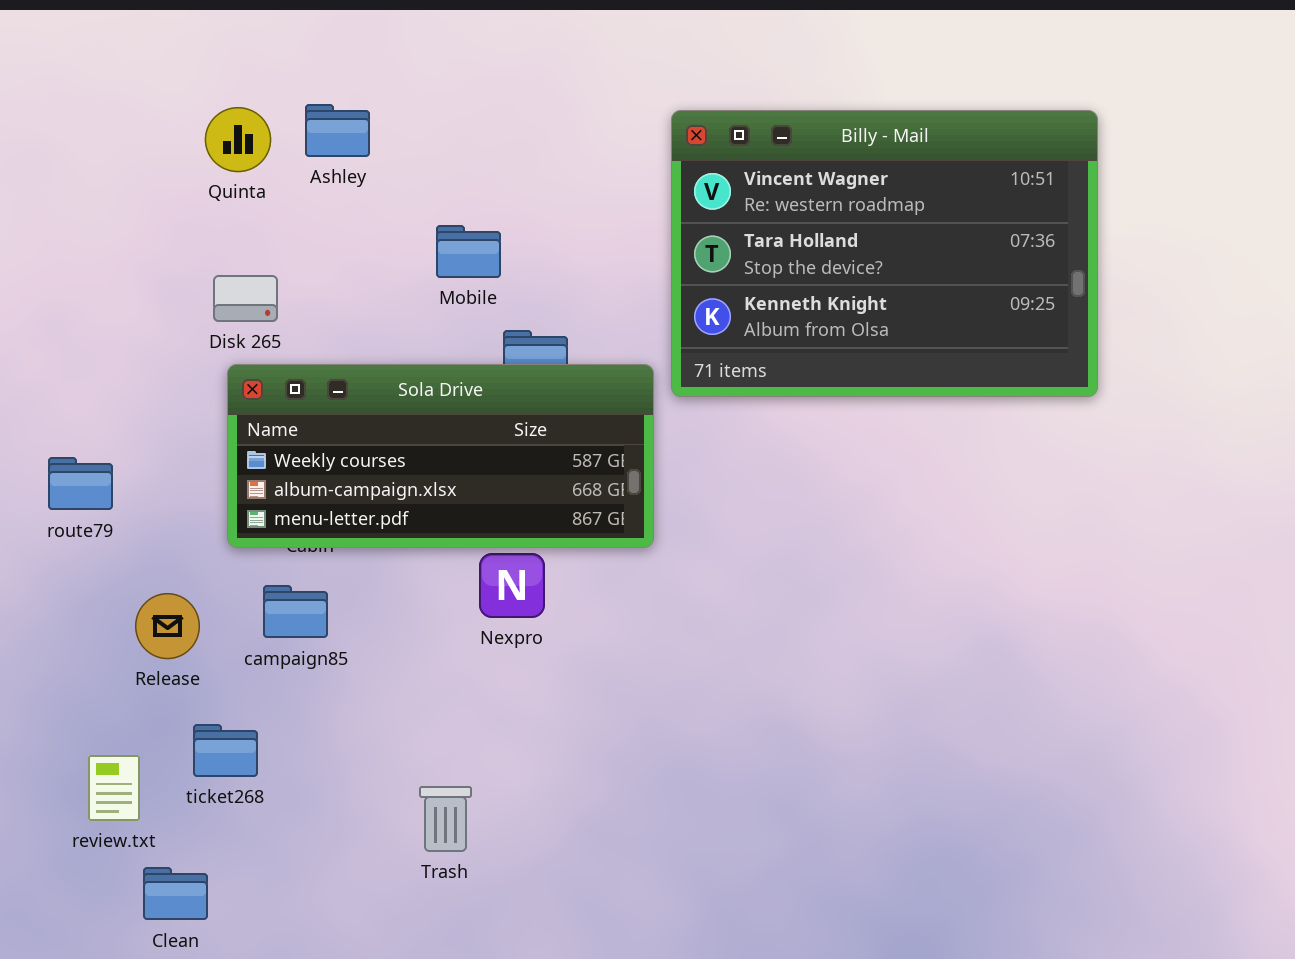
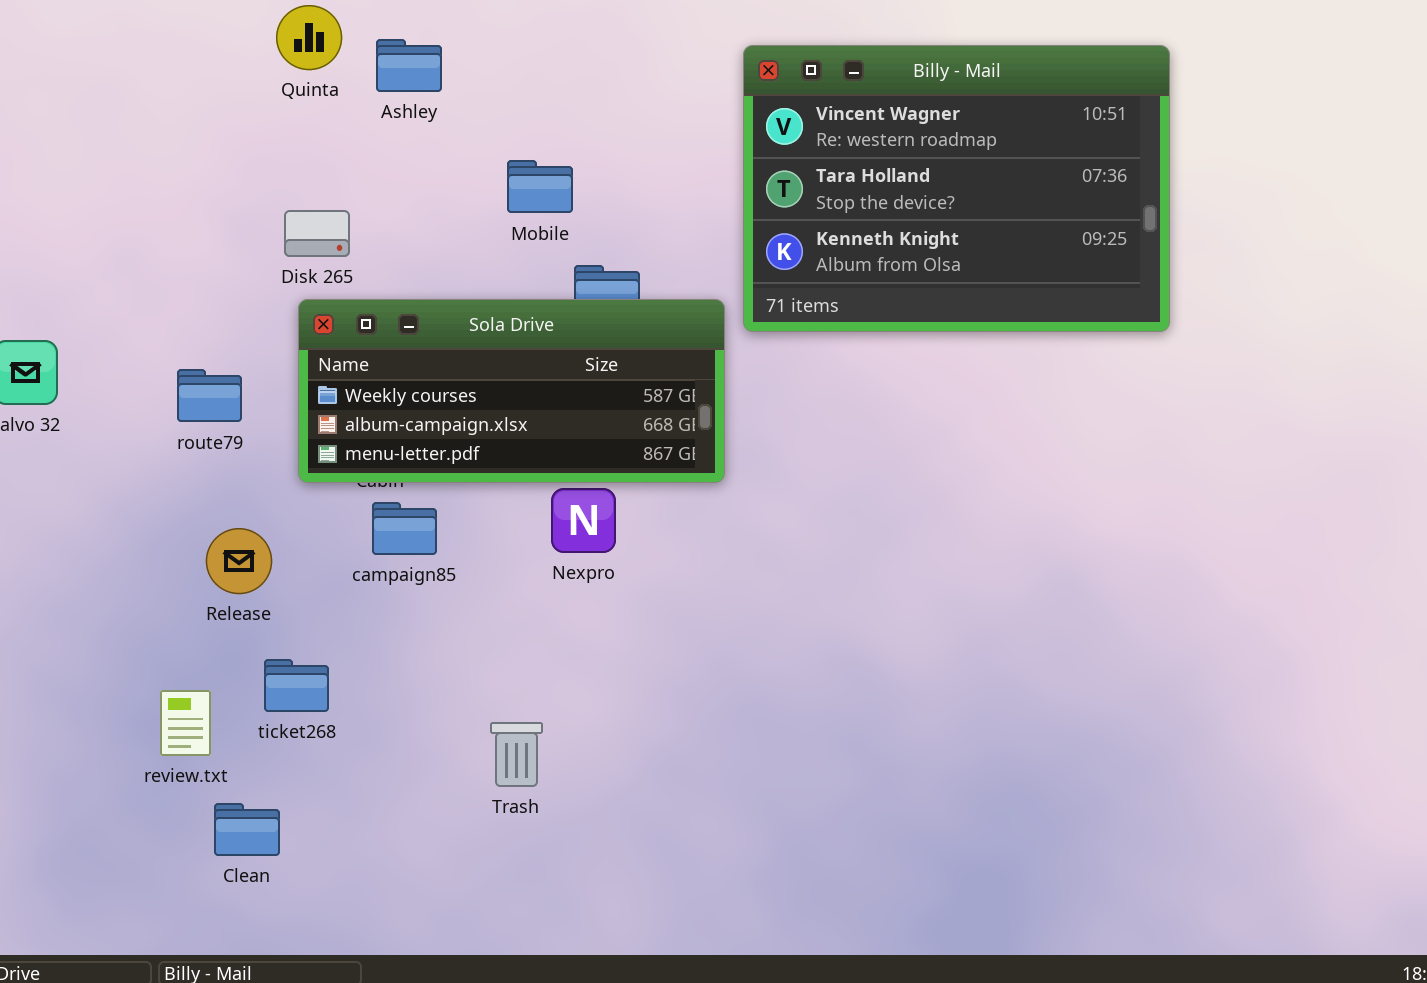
Quinta: [205,107,271,172] -> [276,5,342,70], moved
route79: [48,457,113,510] -> [177,369,242,422], moved
campaign85: [263,585,328,638] -> [372,502,437,555], moved

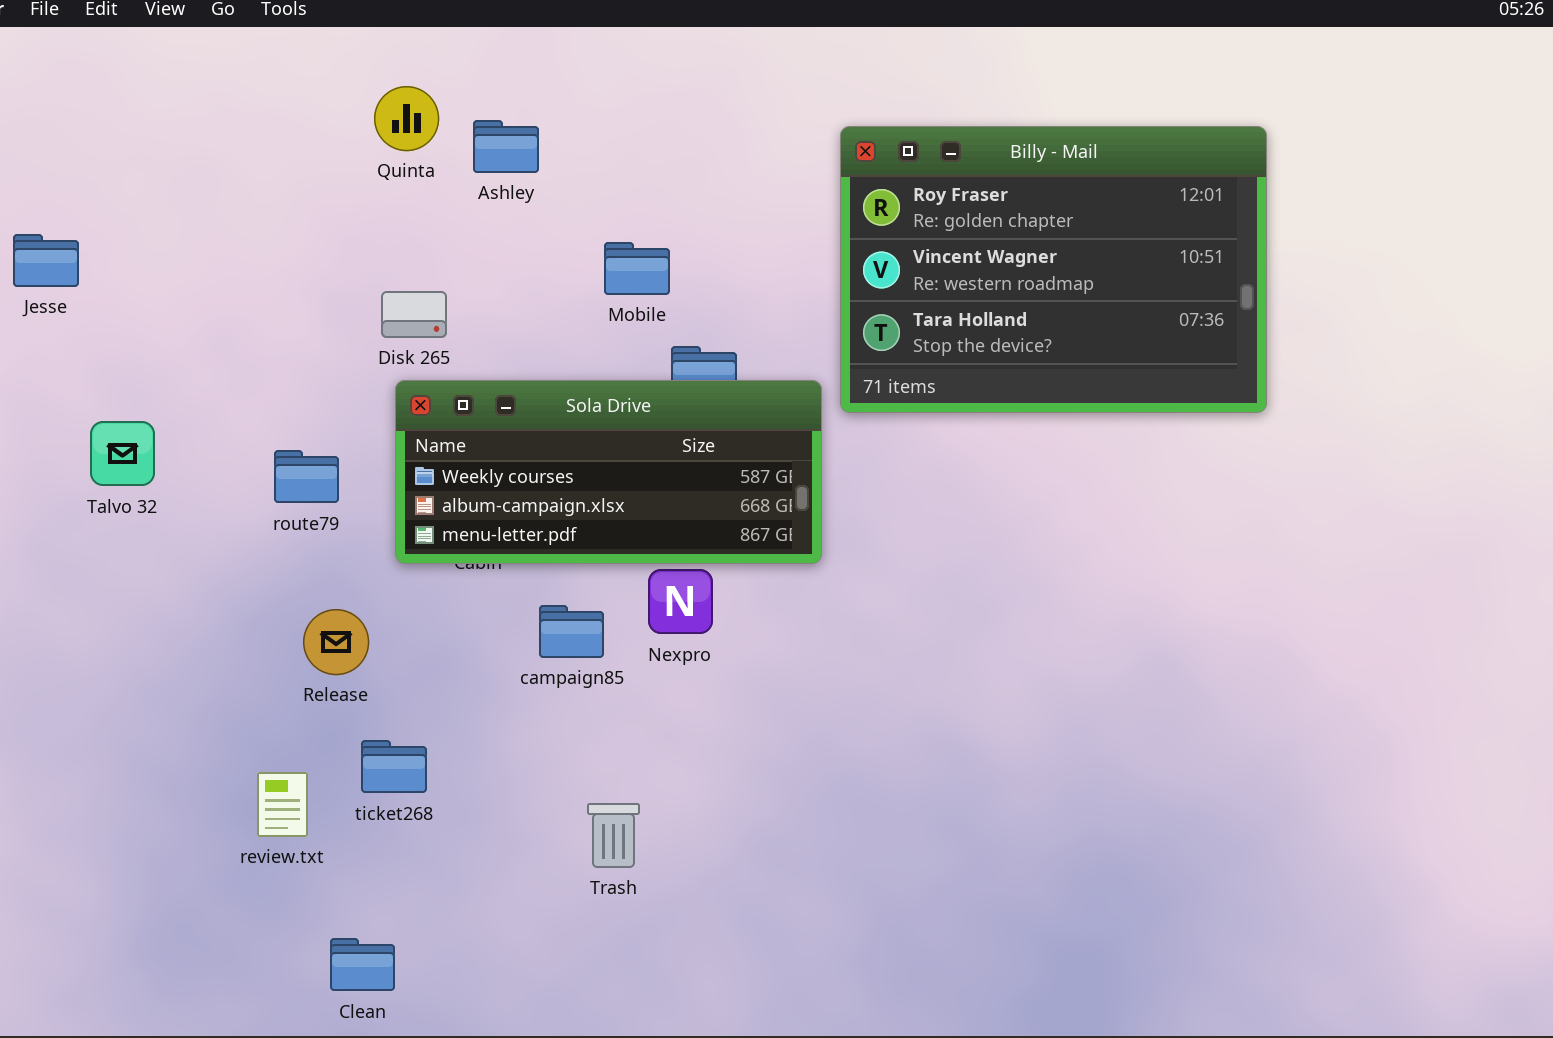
Billy - Mail: [743,45,1170,332] -> [840,126,1267,413], scrolled up 1 row
campaign85: [372,502,437,555] -> [539,605,604,658], moved
Clean: [214,803,280,856] -> [330,938,395,991], moved

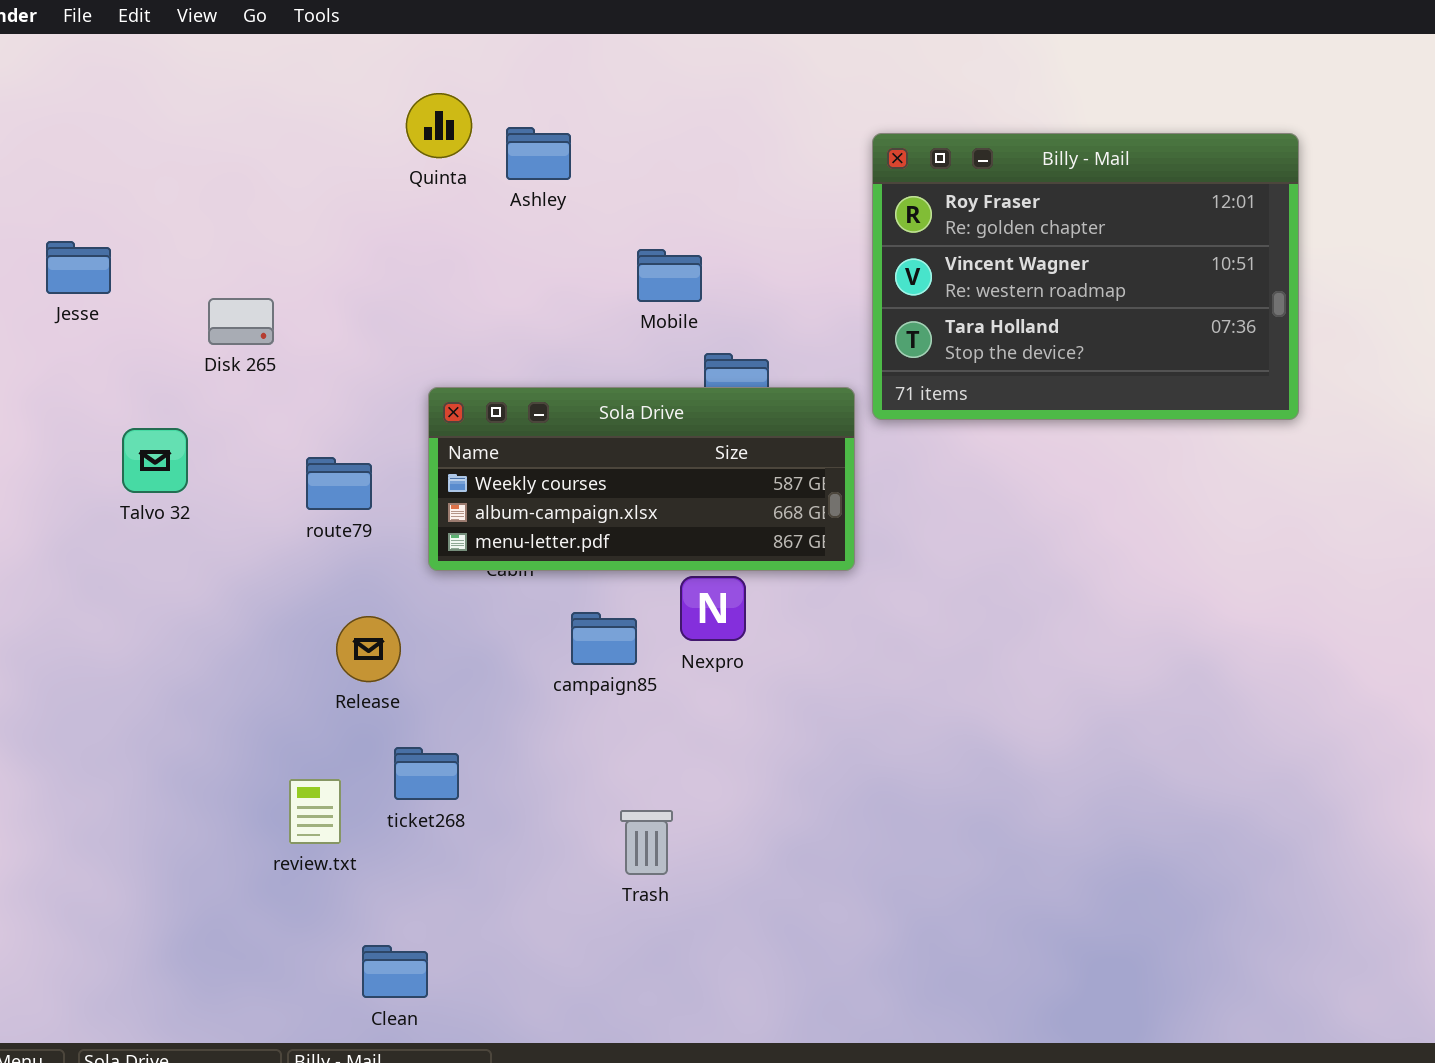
Disk 265: [381,291,447,338] -> [208,298,274,345], moved

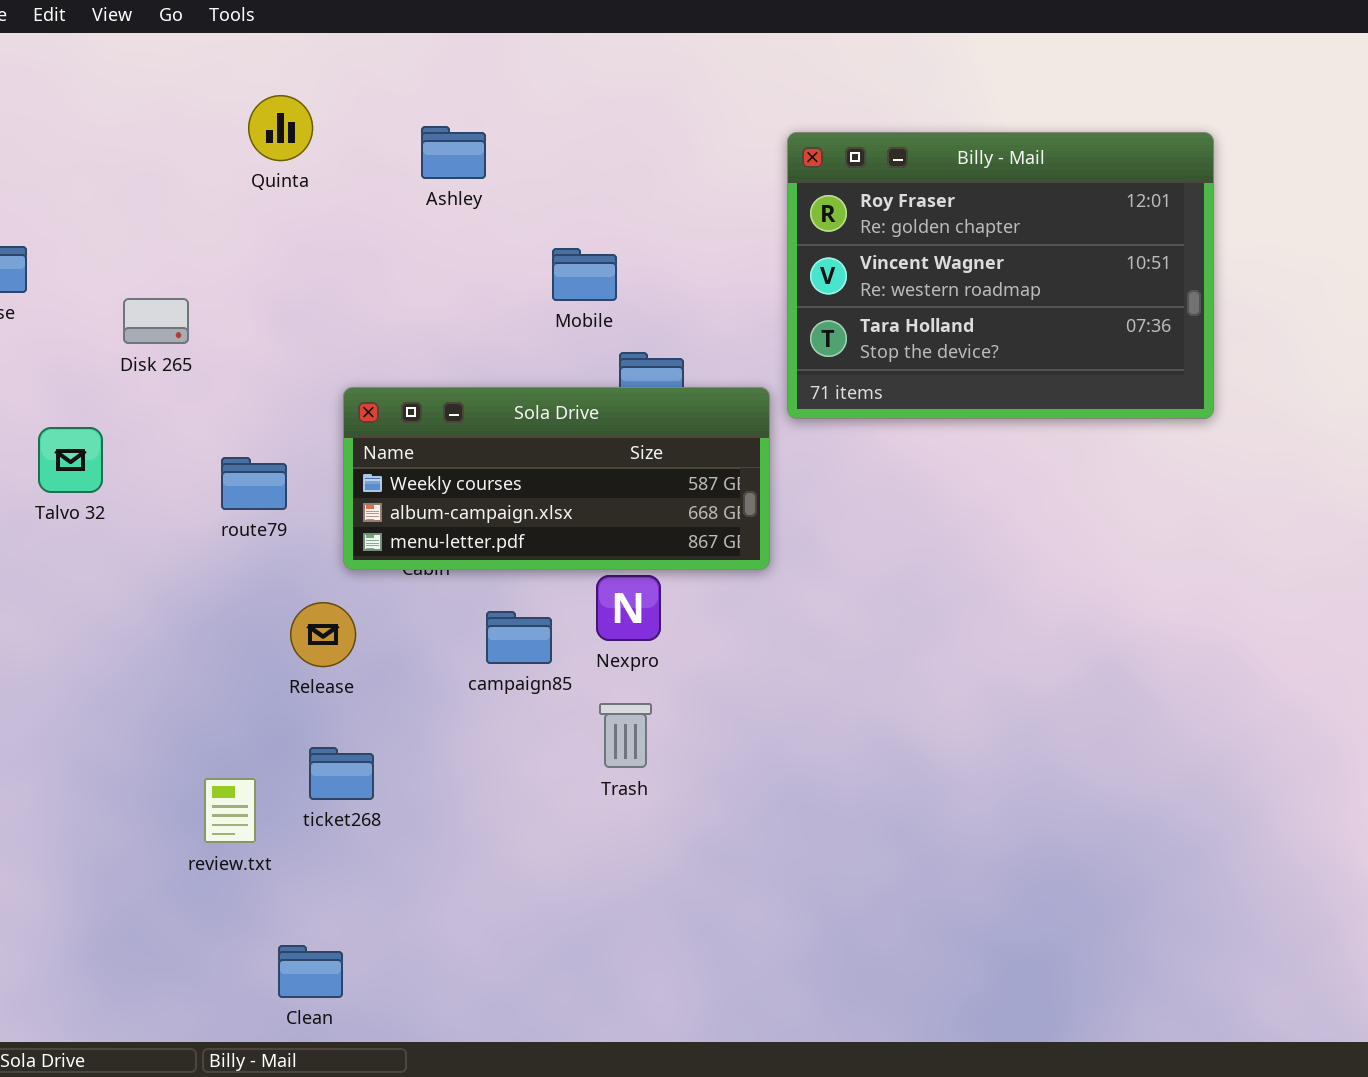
Quinta: [406,93,472,158] -> [248,95,313,161], moved
Release: [336,616,401,682] -> [290,602,356,667], moved
Trash: [620,810,673,875] -> [599,703,652,768], moved

